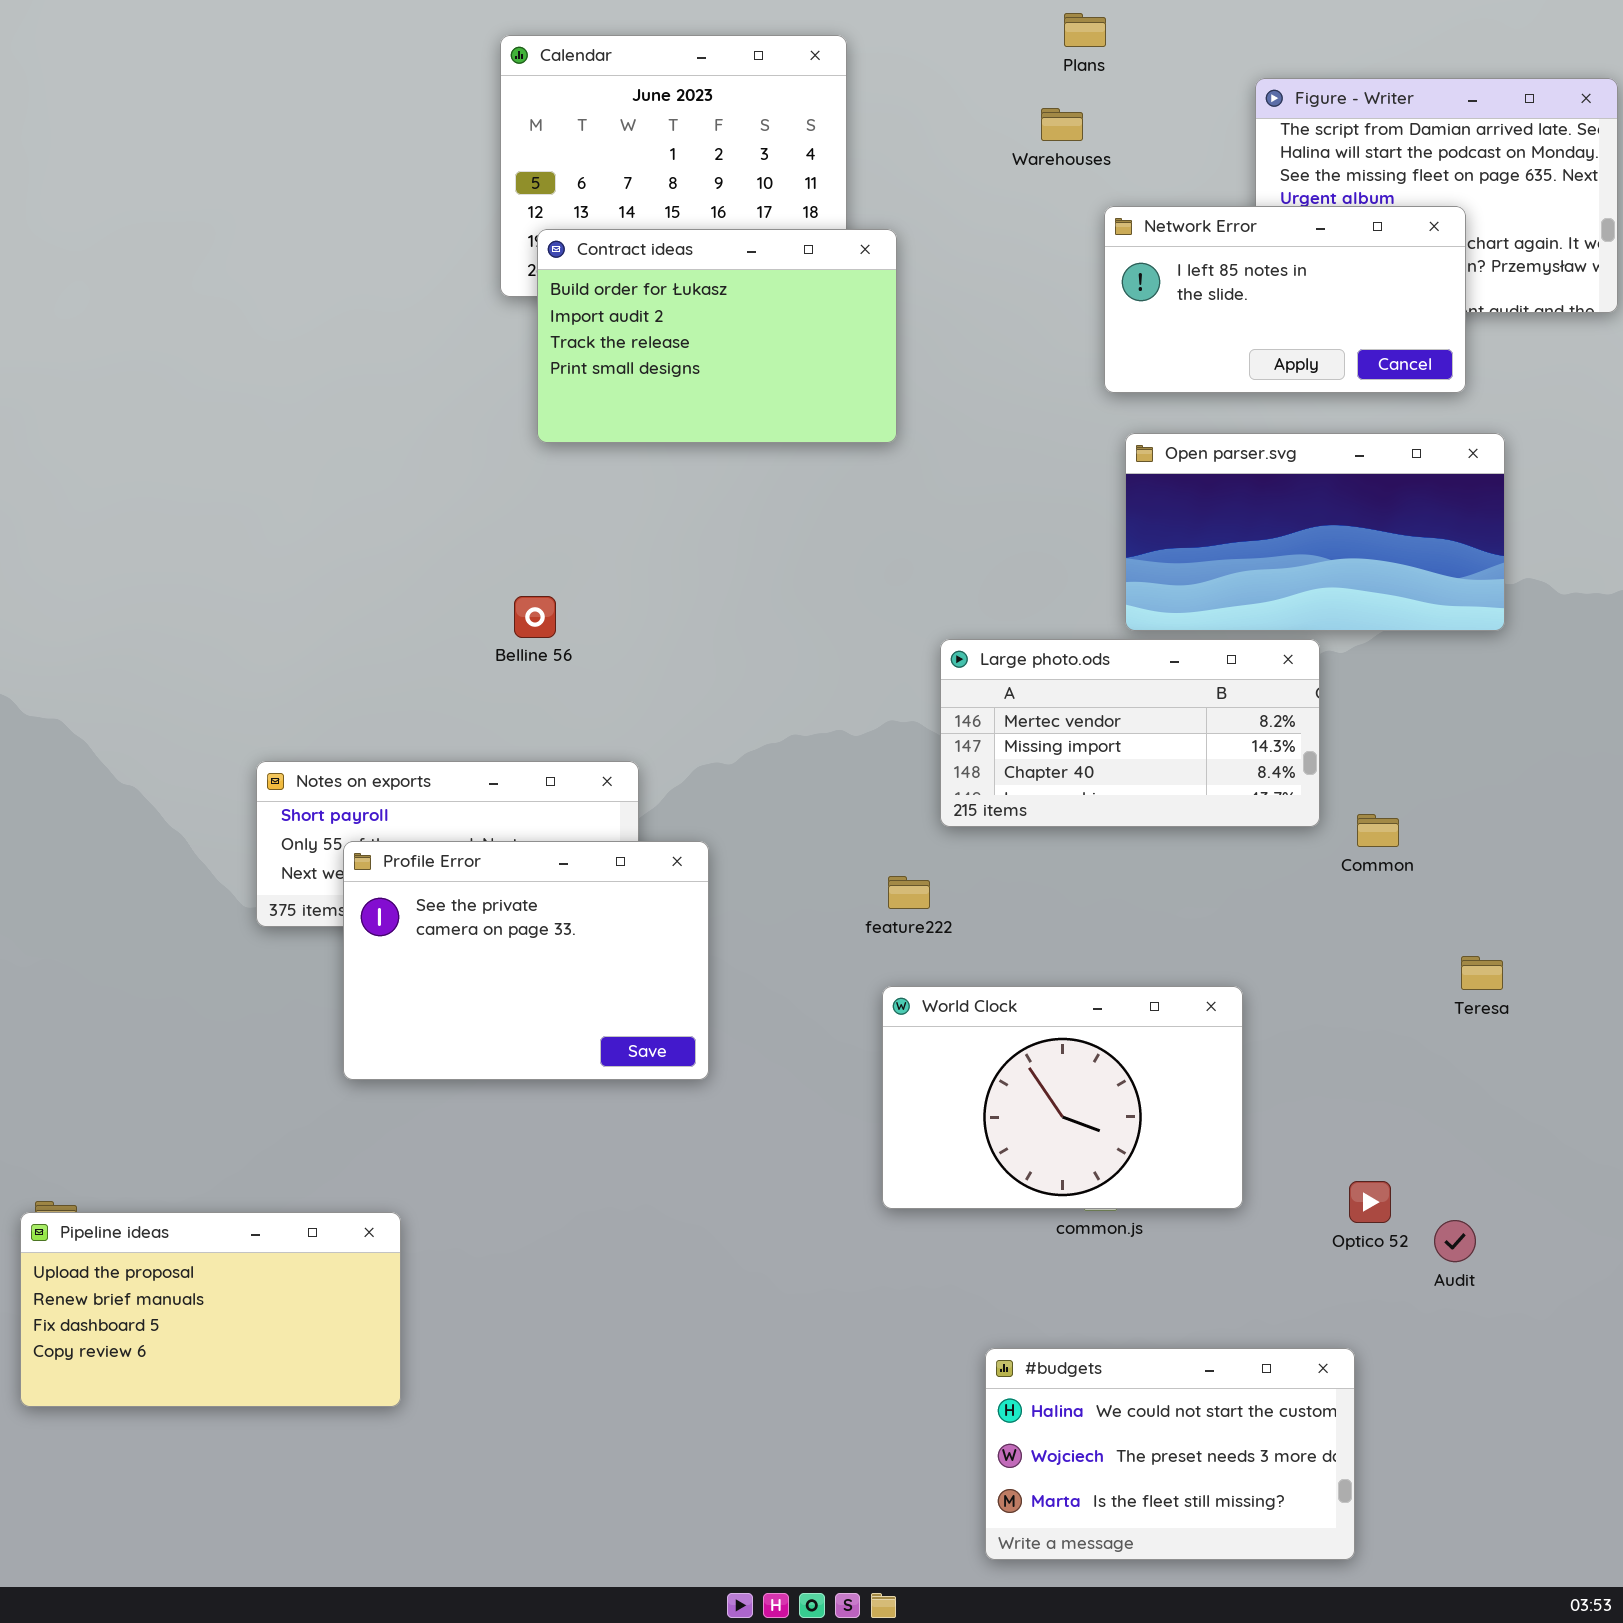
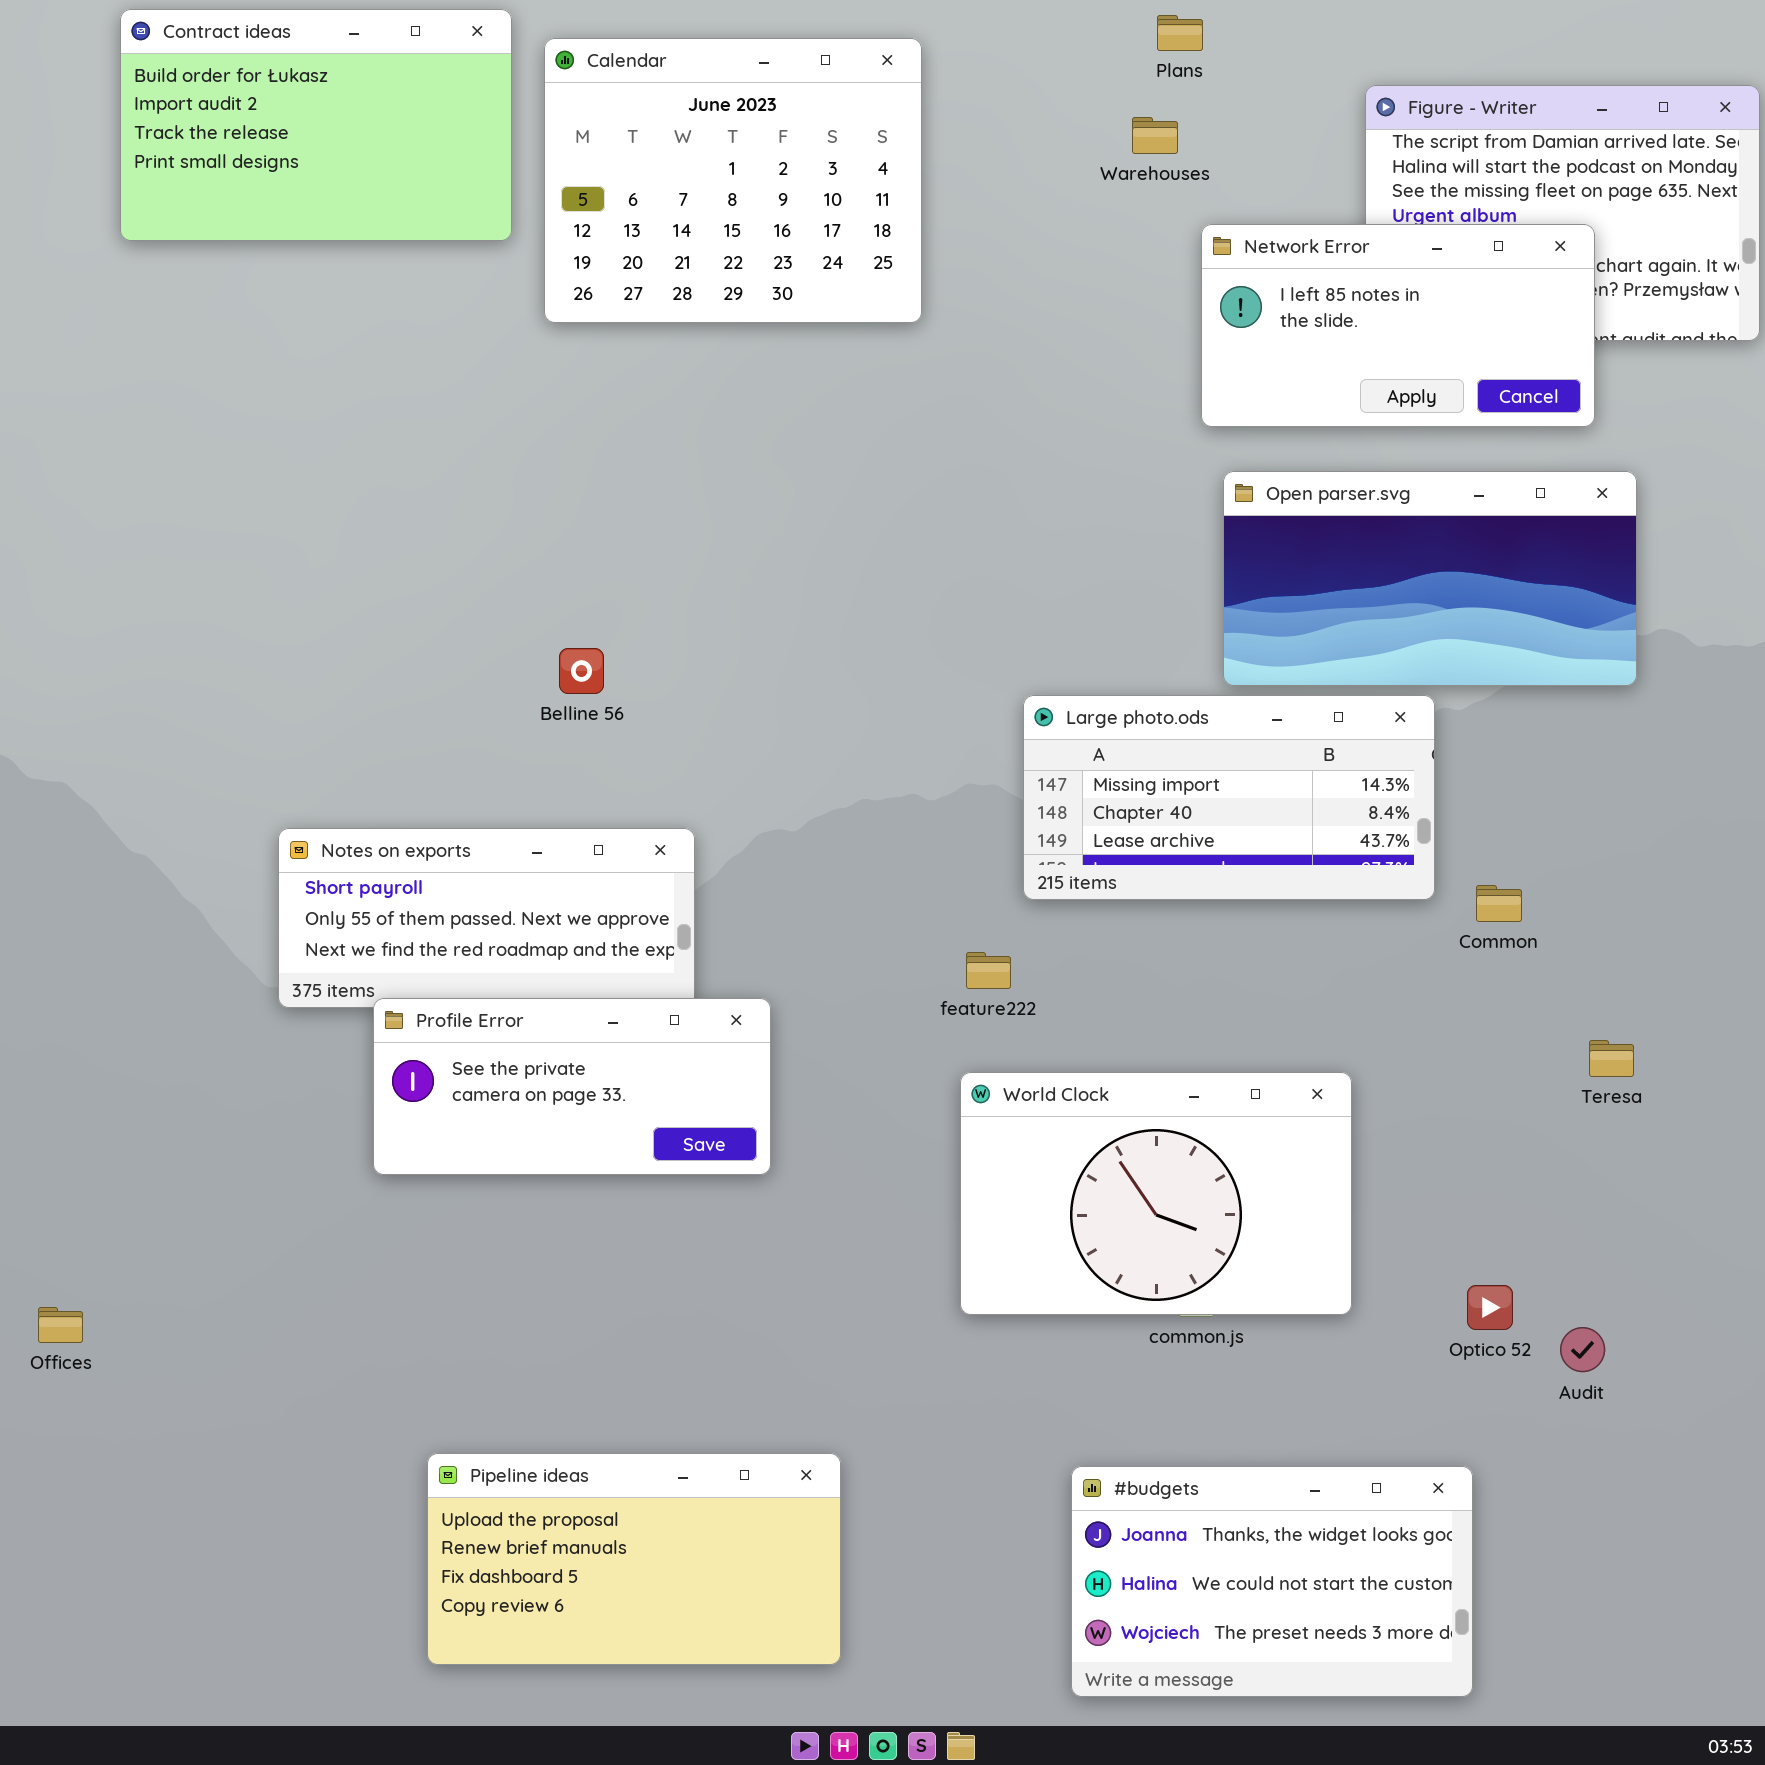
Contract ideas: [537,229,897,443] -> [120,9,512,241], moved
Large photo.ods: [940,639,1320,827] -> [1023,695,1435,900], scrolled down 1 row
Profile Error: [343,841,709,1080] -> [373,998,771,1175], resized
Pipeline ideas: [20,1212,401,1407] -> [427,1453,841,1665], moved
#budgets: [985,1348,1355,1560] -> [1071,1466,1473,1697], scrolled up 1 row

